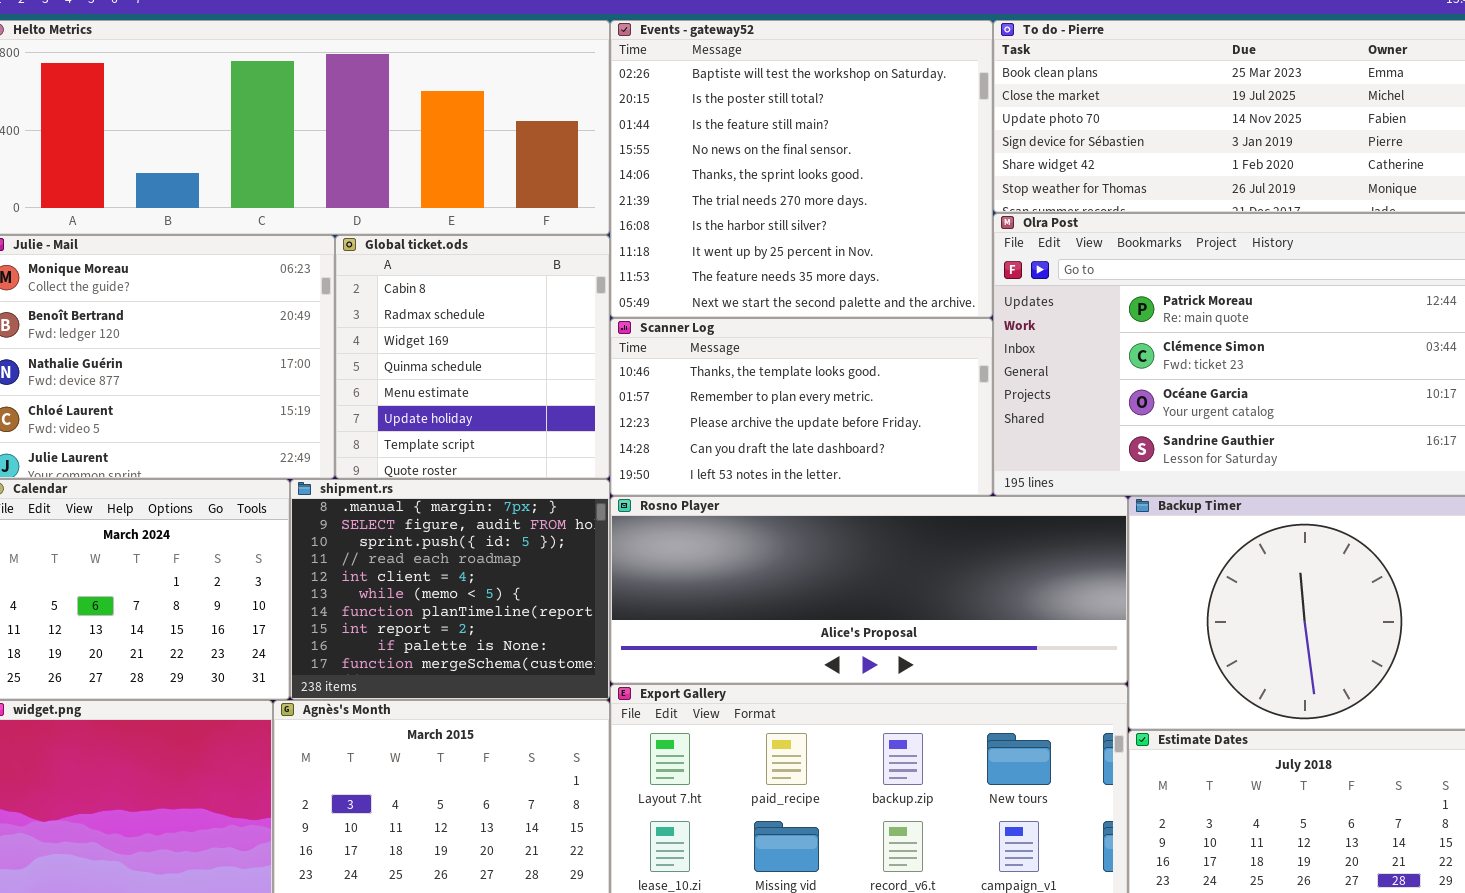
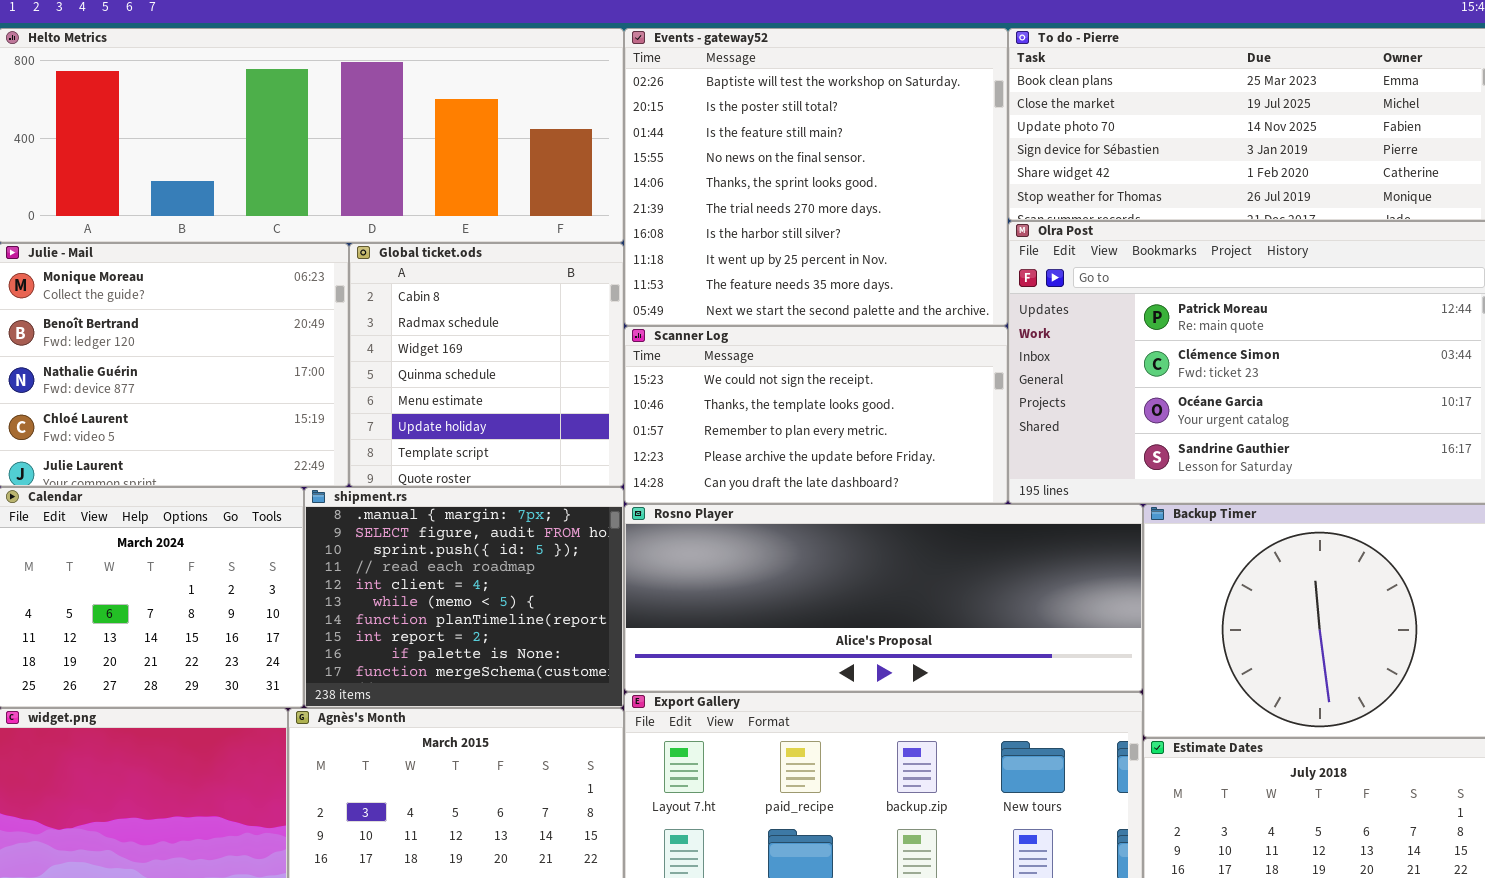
Scanner Log: [610,318,993,496] -> [624,326,1008,504], scrolled up 1 row

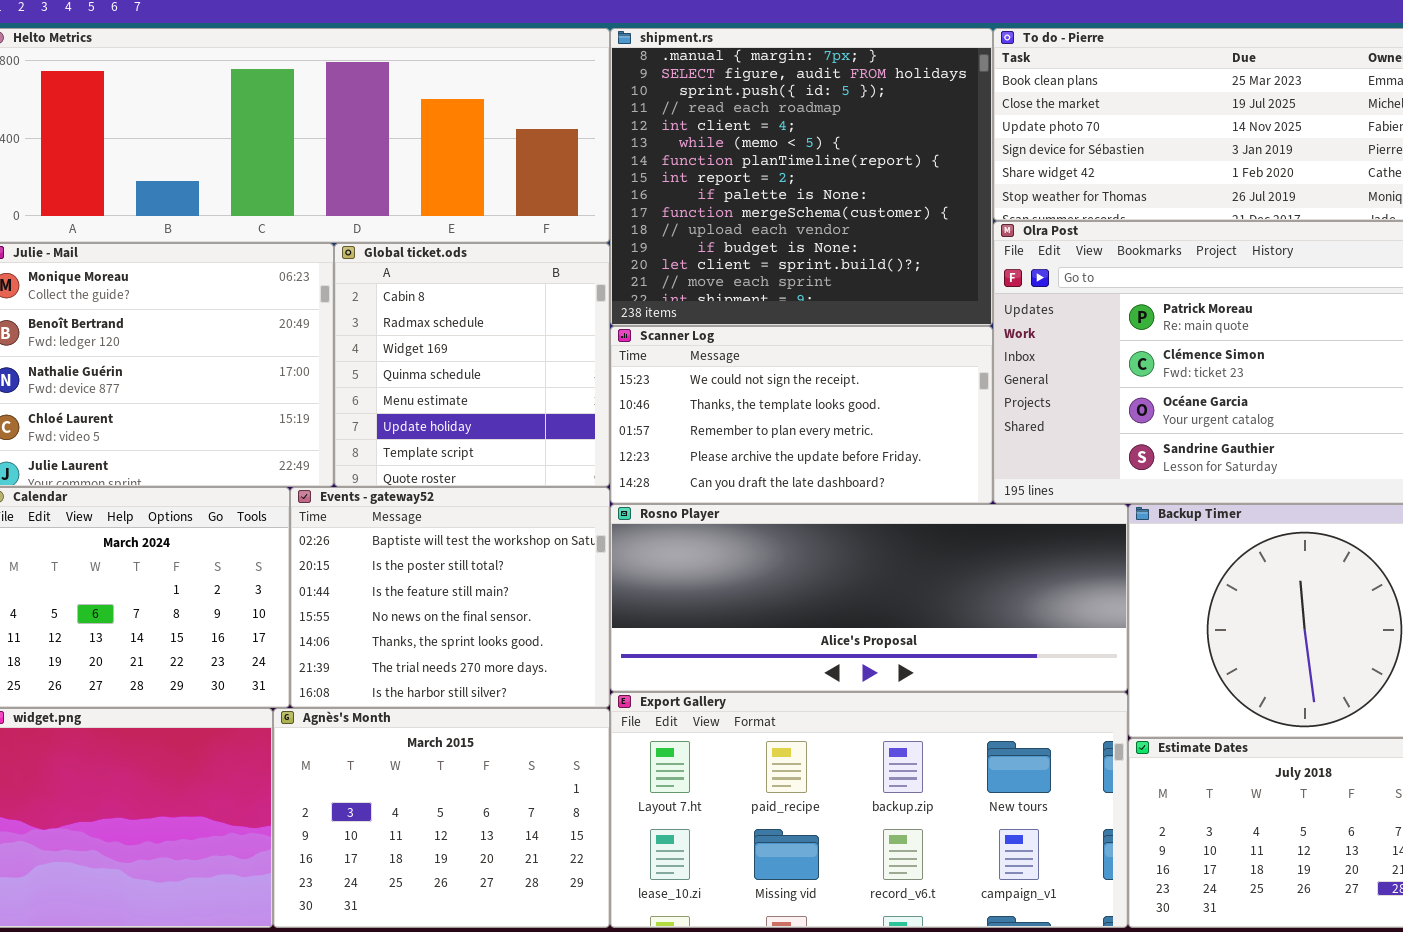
Events - gateway52: [624,28,1008,326] -> [290,487,610,708], moved, resized
shipment.rs: [304,487,624,708] -> [610,28,993,326], moved, resized

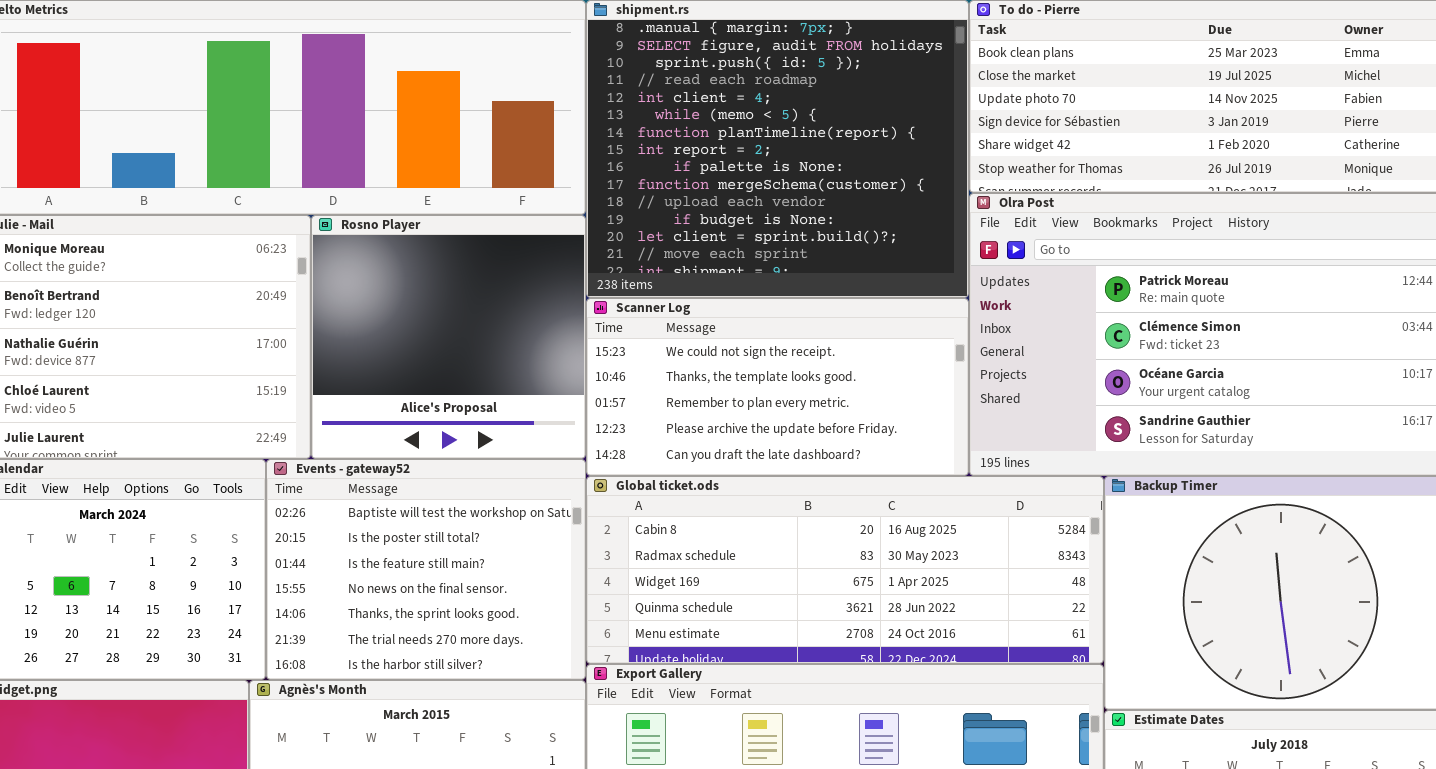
Global ticket.ods: [334,243,610,487] -> [586,476,1104,664], moved, resized
Rosno Player: [610,504,1128,692] -> [311,215,586,459], moved, resized

